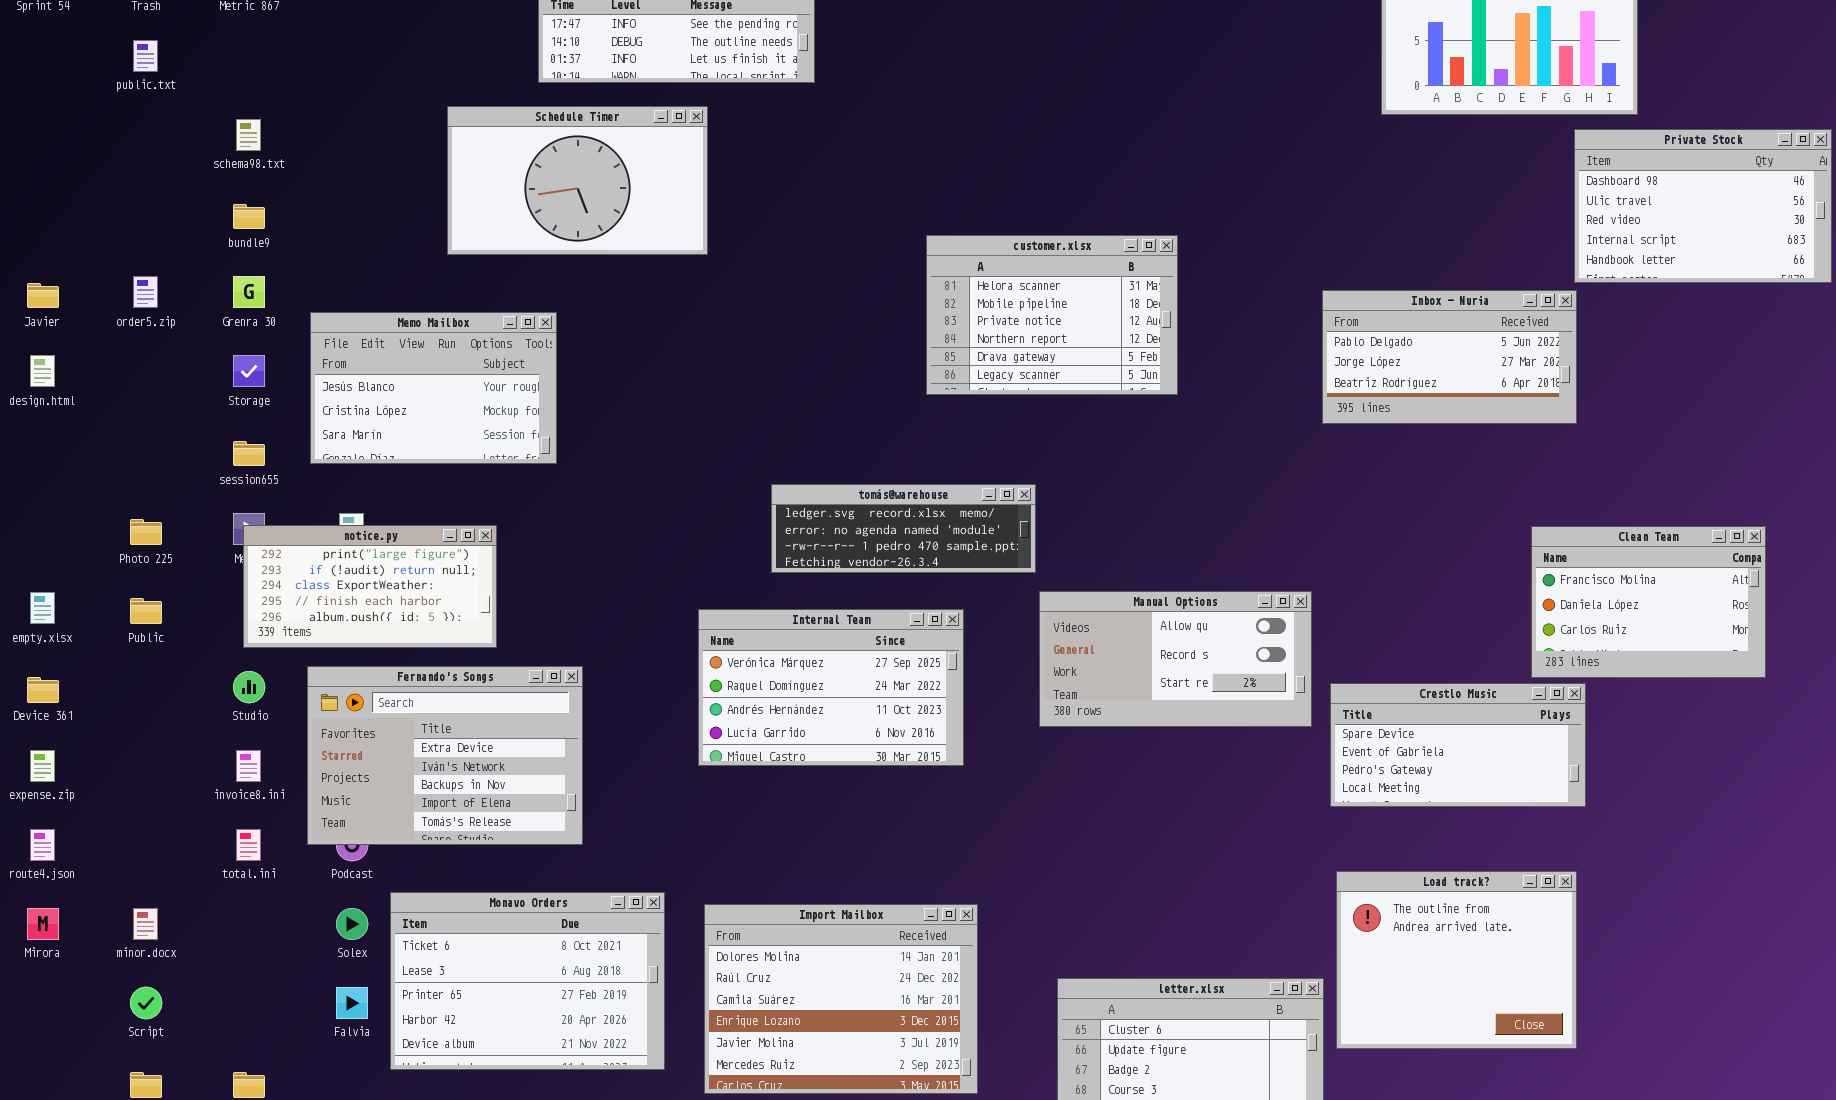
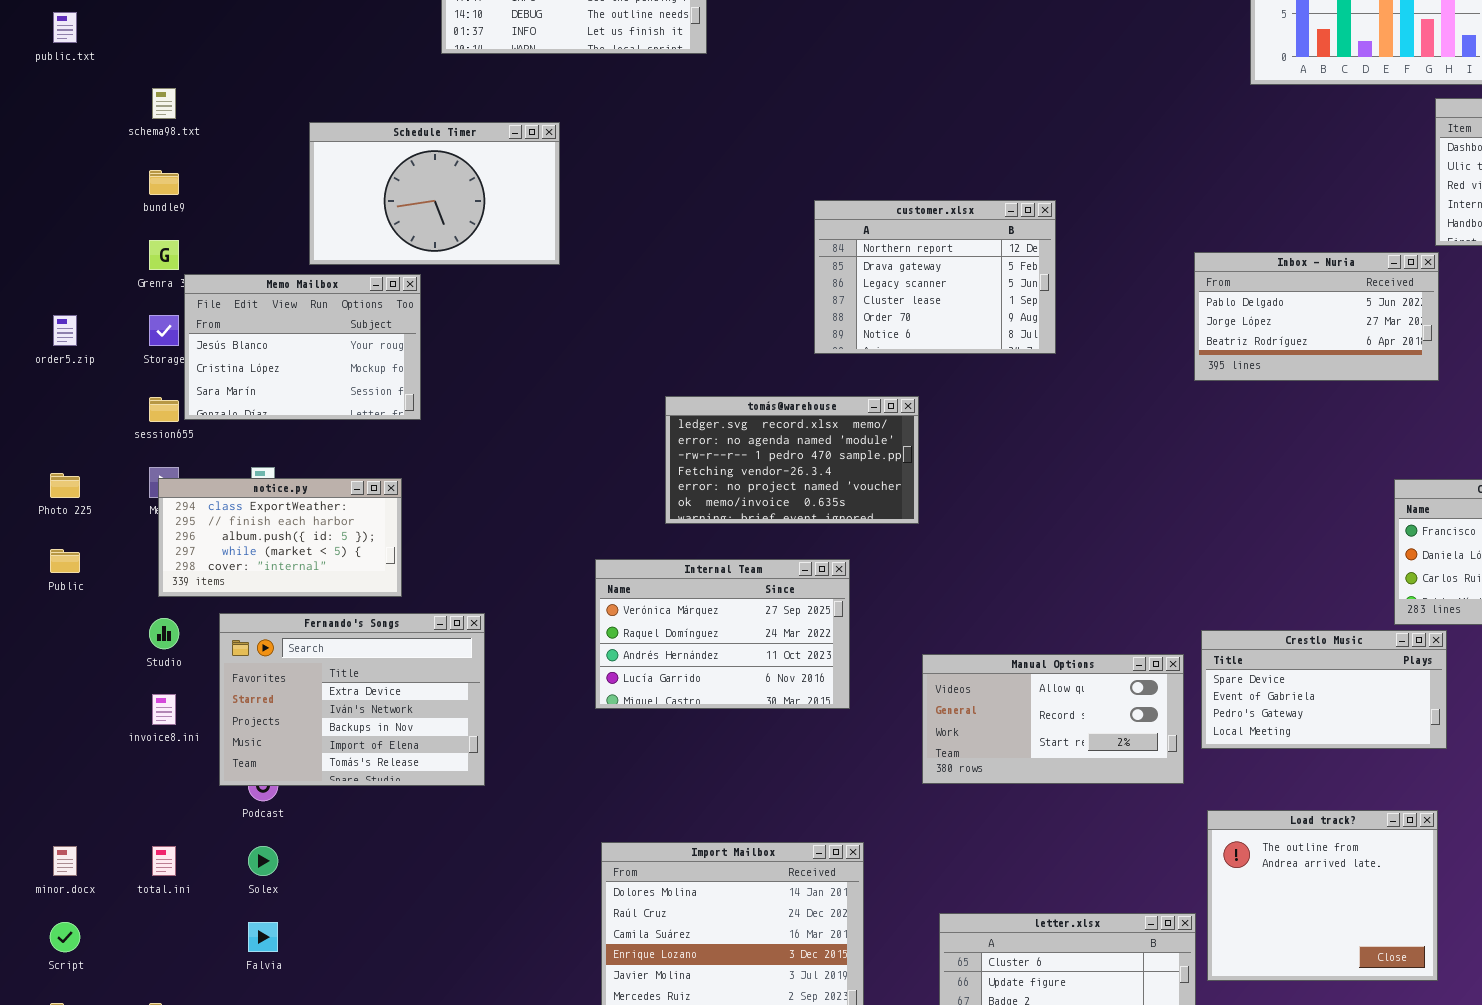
Schedule Timer: [447,106,708,255] -> [309,122,560,265], moved
customer.xlsx: [926,235,1178,395] -> [814,200,1056,354], scrolled down 3 rows
order5.zip: [133,276,158,308] -> [53,315,77,346], moved
Memo Mailbox: [310,312,557,464] -> [184,274,421,420], moved
tomás@warehouse: [771,484,1036,573] -> [665,396,919,524], resized
notice.py: [243,525,497,648] -> [158,478,402,597], scrolled down 2 rows
Manual Options: [1039,591,1312,727] -> [922,654,1184,784], moved
total.ini: [236,829,261,861] -> [152,846,176,876], moved
Monavo Orders: [390,892,665,1070] -> none, closed

